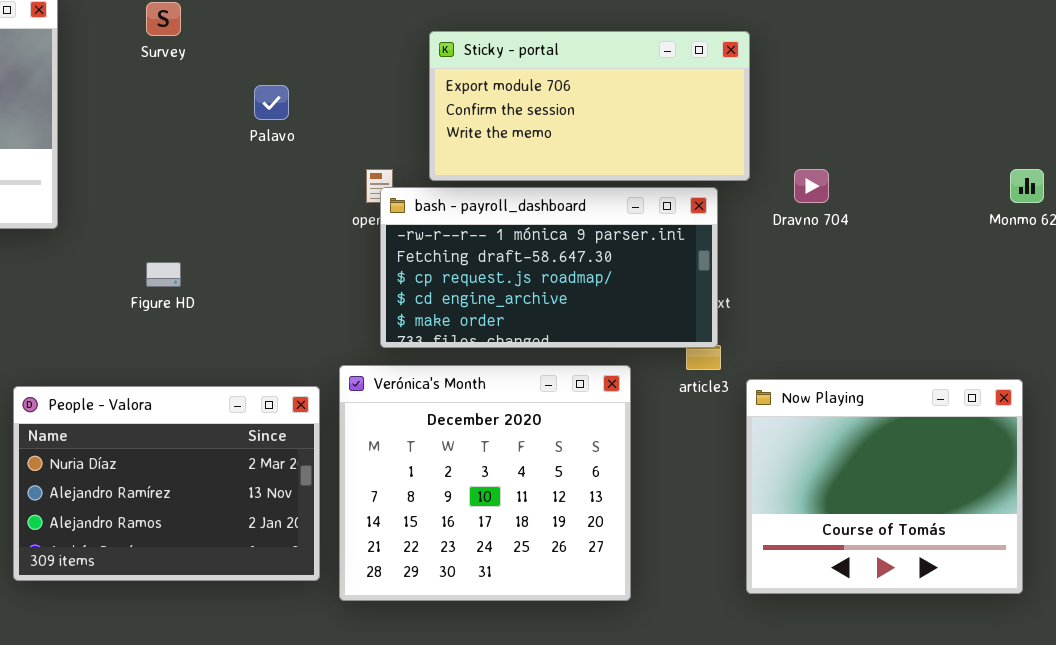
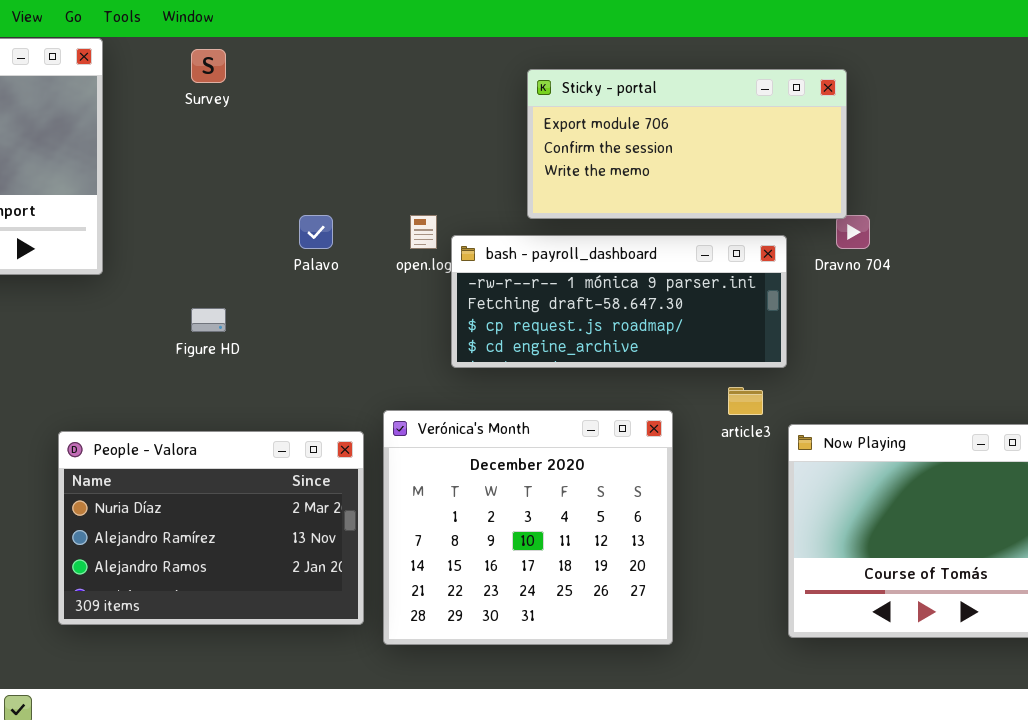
Sticky - portal: [429,31,750,181] -> [527,69,847,219], moved
Palavo: [254,85,289,120] -> [299,215,333,249], moved
bash - payroll_dashboard: [380,187,718,348] -> [451,235,787,368], moved, resized

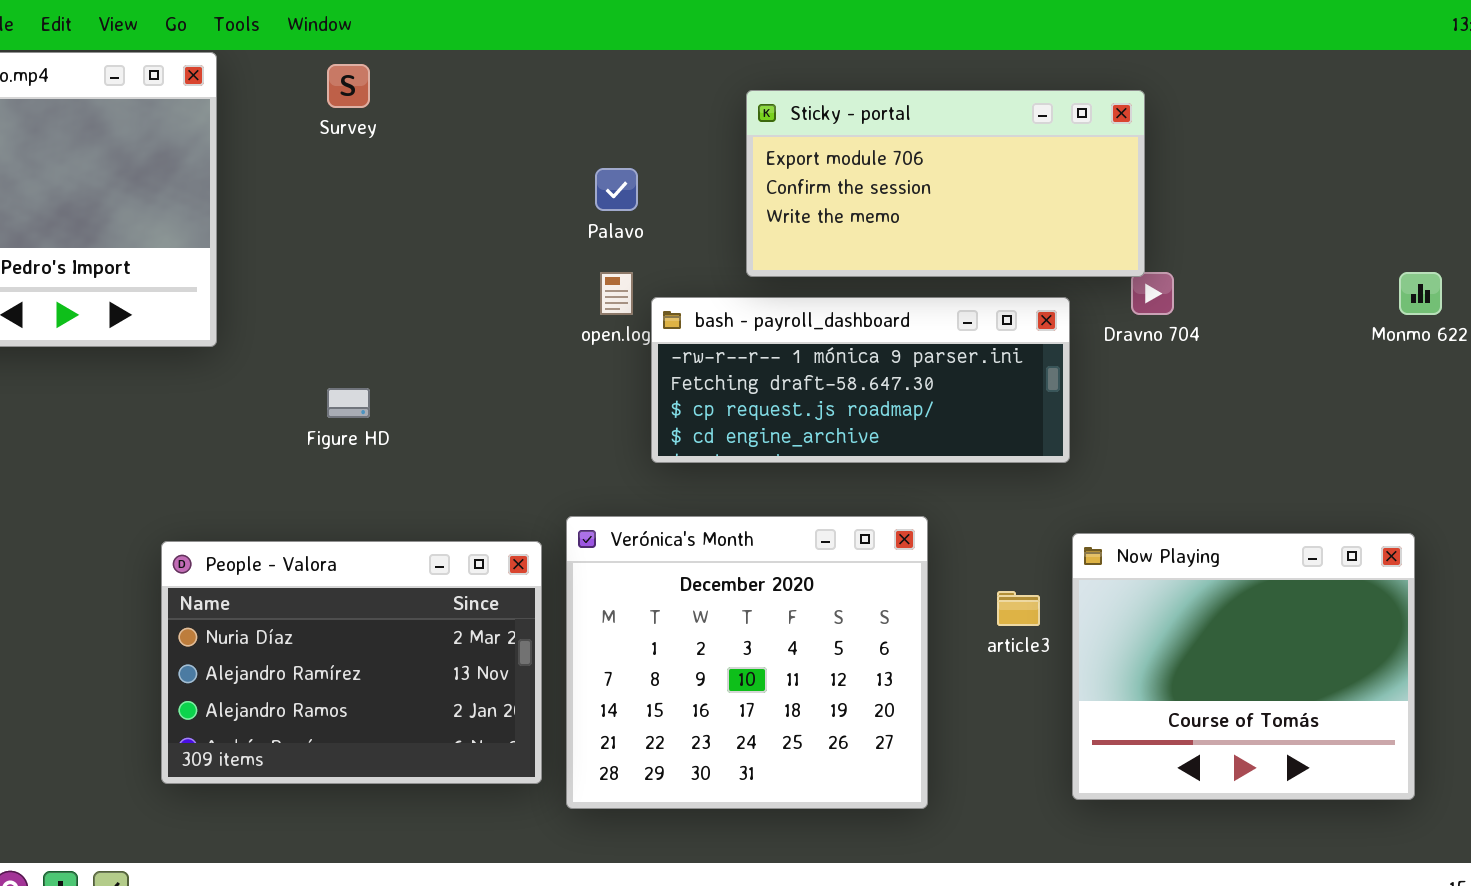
Palavo: [299,215,333,249] -> [595,168,638,211], moved
article3: [728,387,763,415] -> [997,591,1040,626], moved

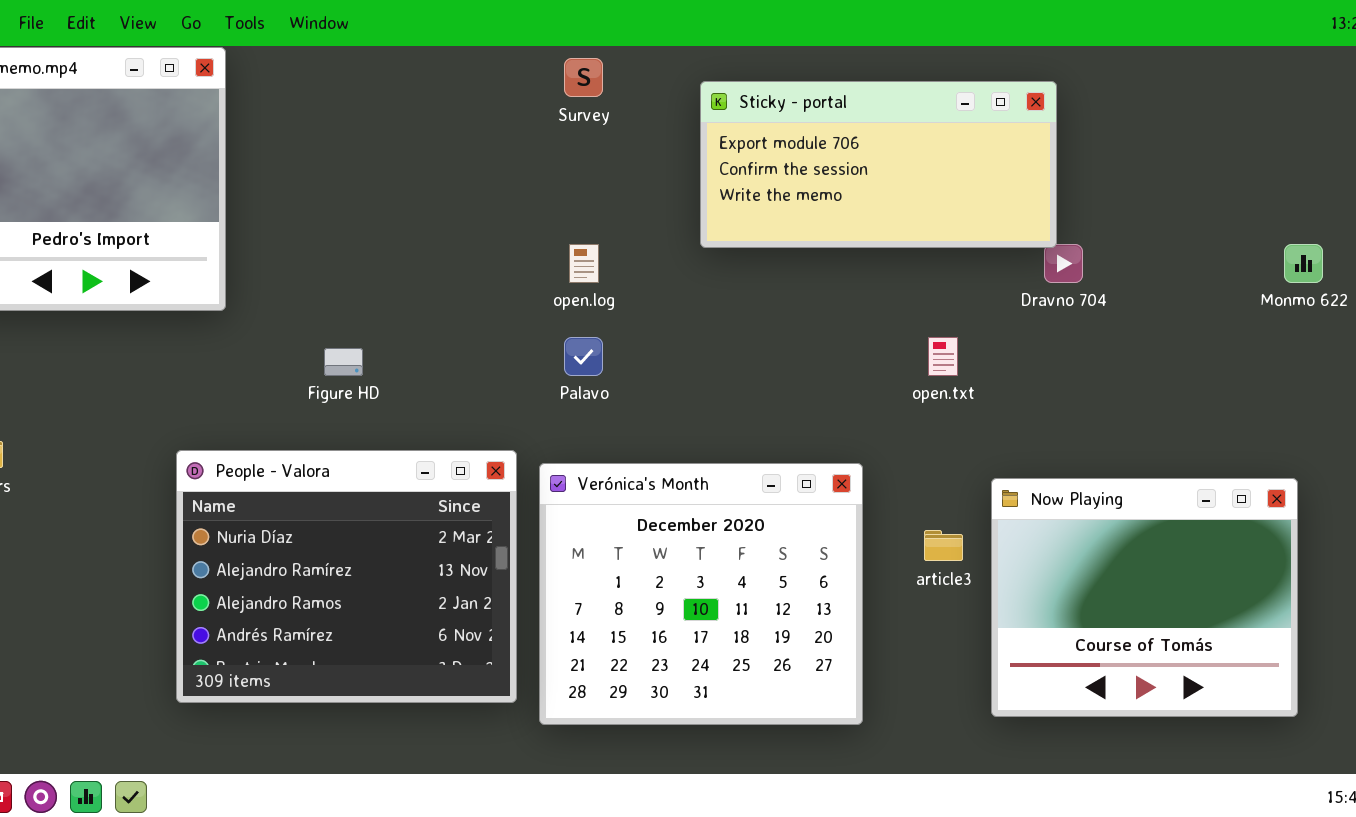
Survey: [327,64,370,108] -> [564,58,603,97], moved
Palavo: [595,168,638,211] -> [564,337,603,376], moved
bash - payroll_dashboard: [651,297,1070,463] -> none, closed
People - Valora: [161,541,542,784] -> [176,450,517,703], resized

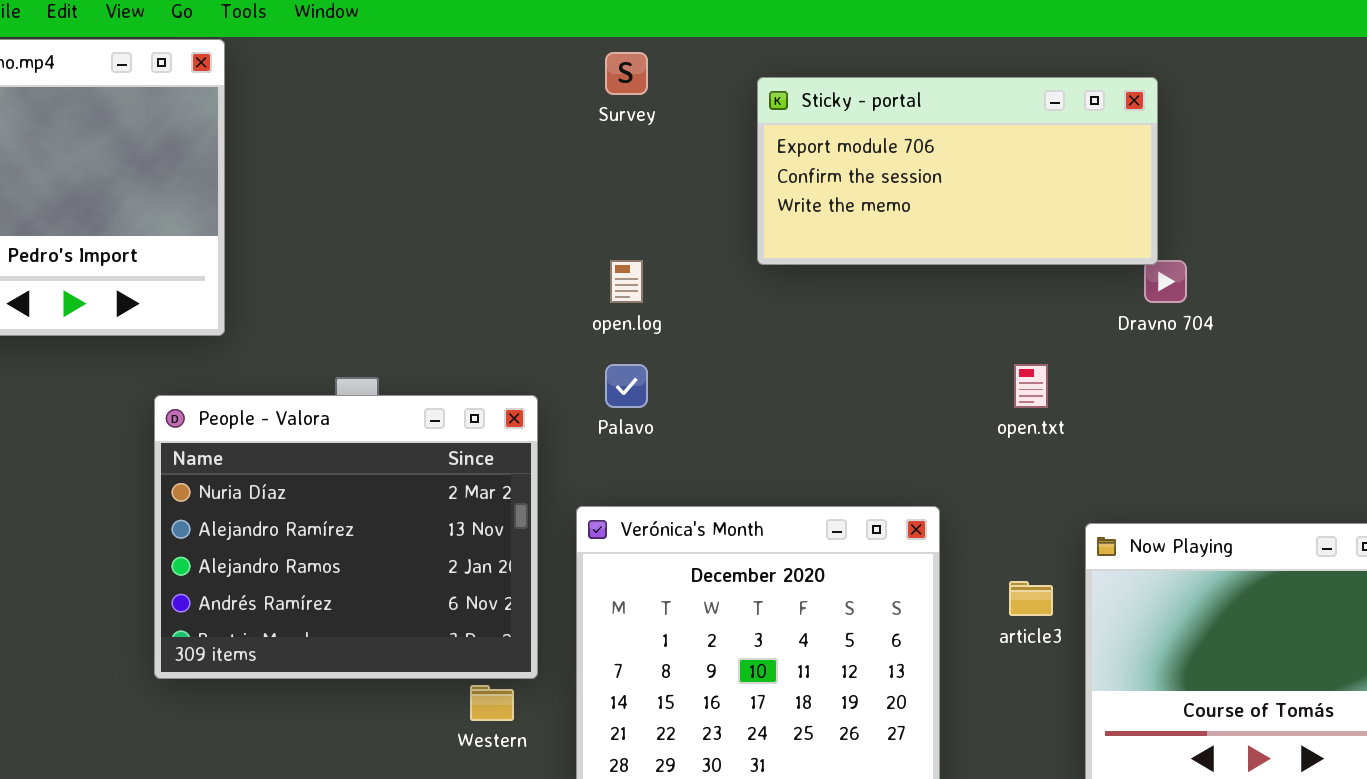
People - Valora: [176,450,517,703] -> [154,395,538,679], moved

